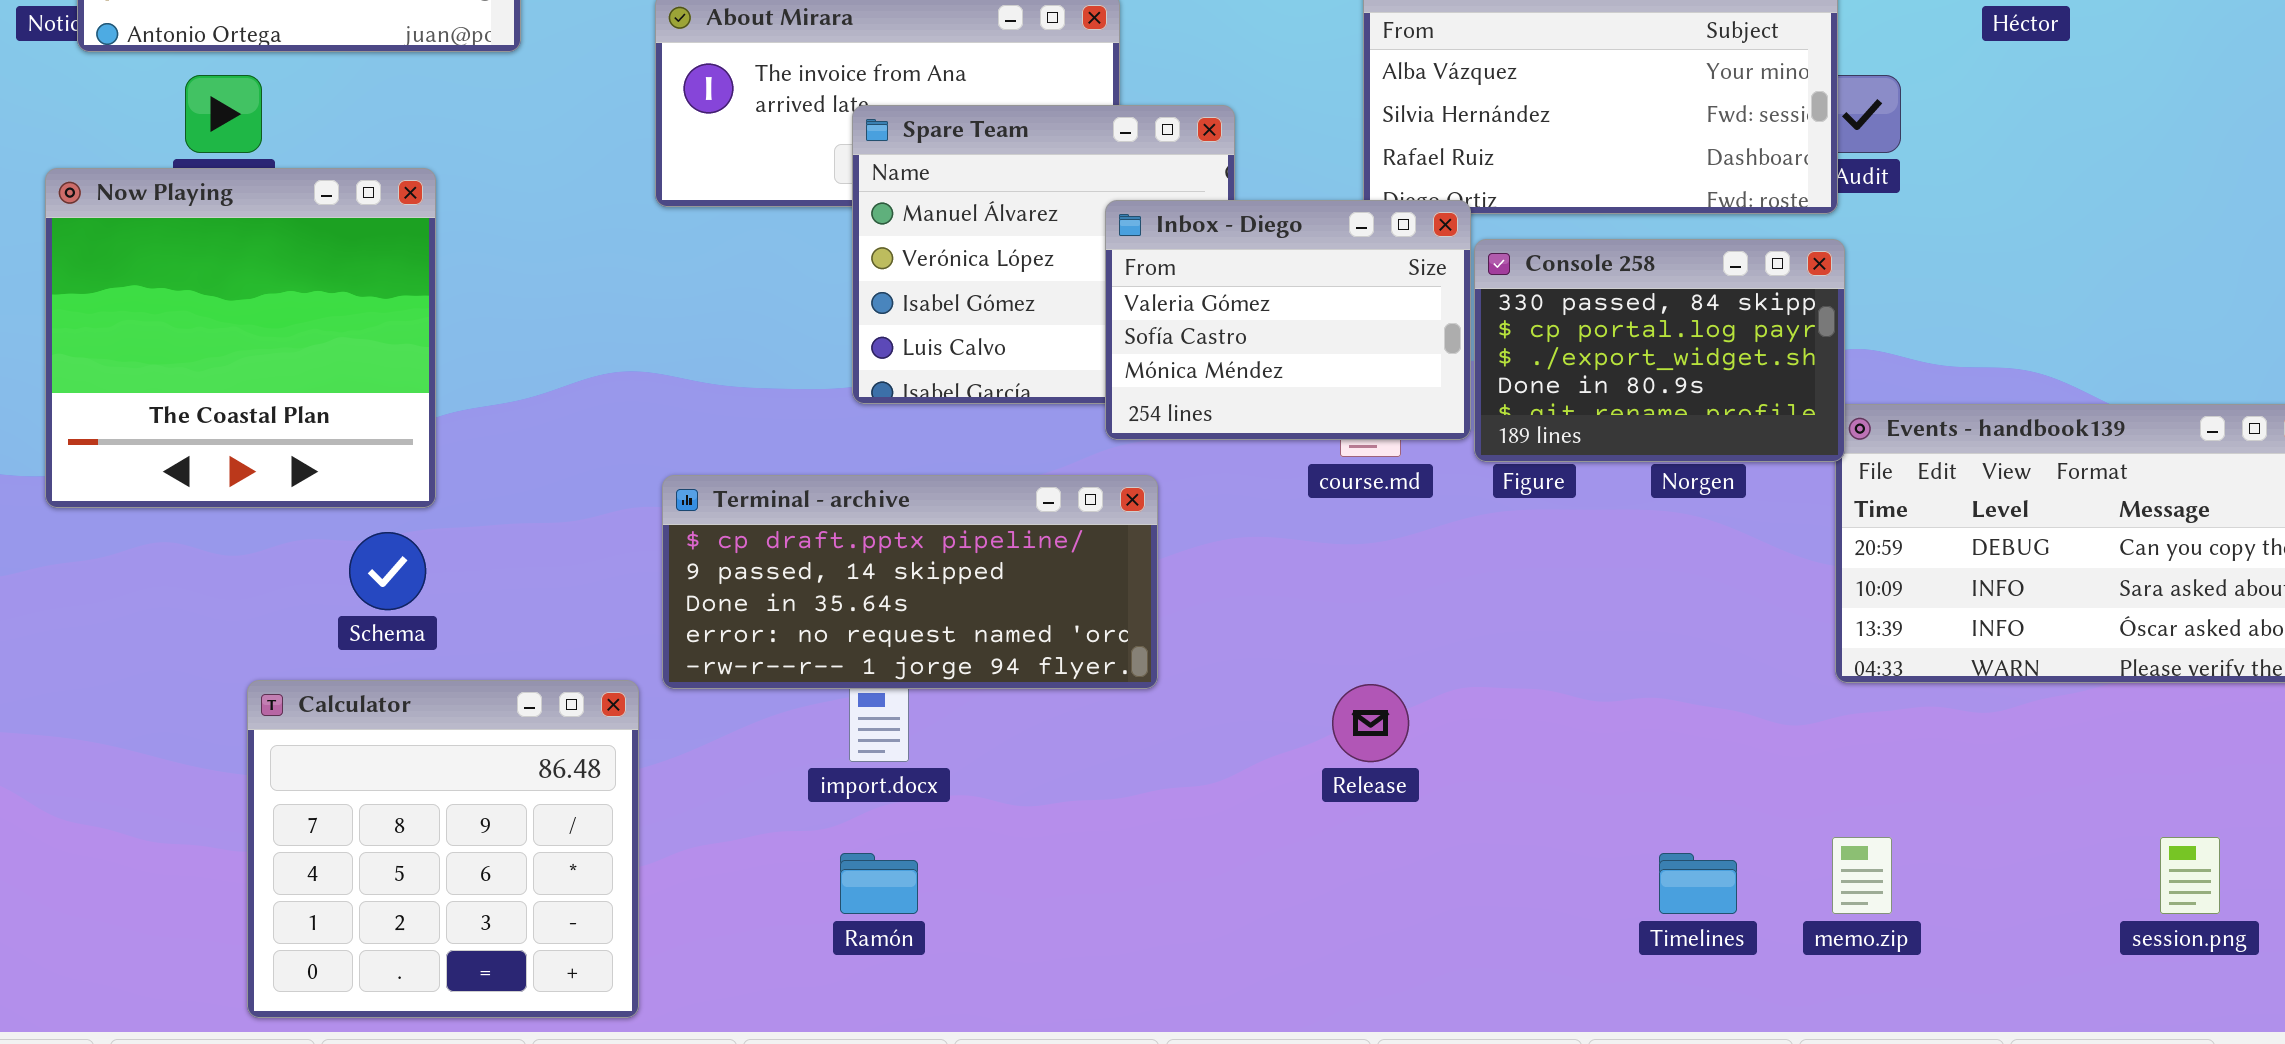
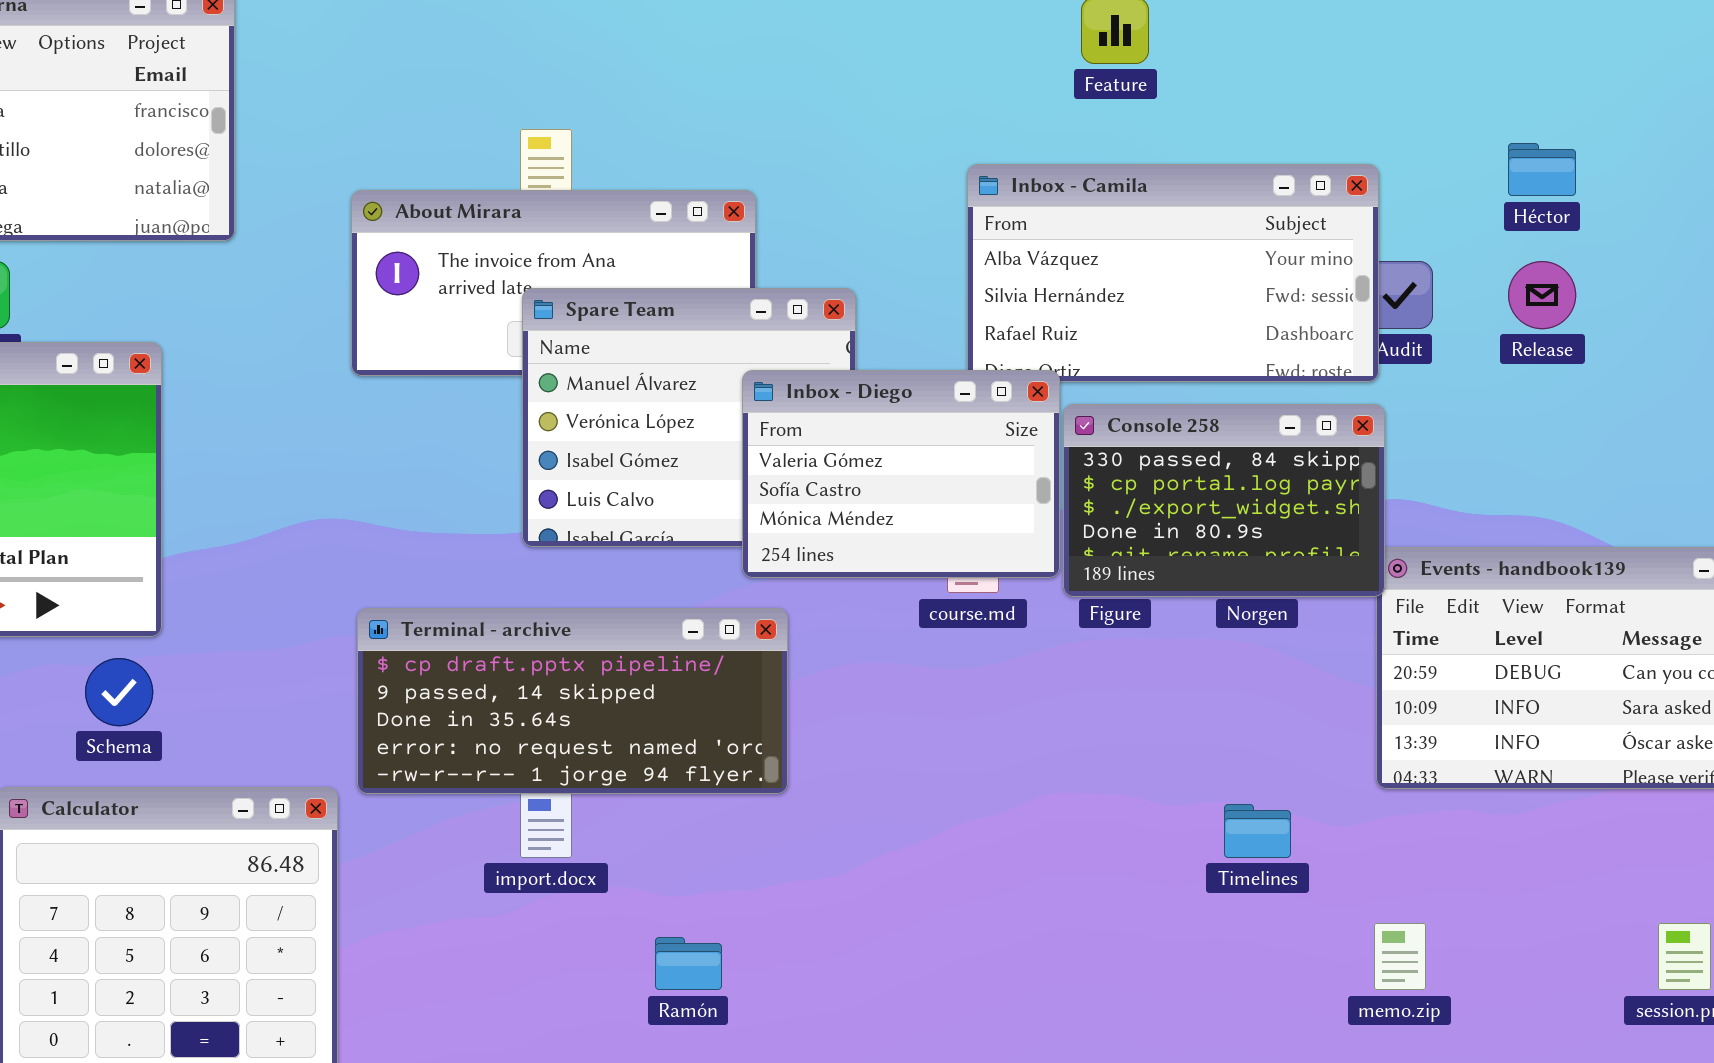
Release: [1332,684,1409,762] -> [1508,261,1576,329], moved
Ramón: [840,853,918,914] -> [655,937,722,990], moved
Timelines: [1659,853,1737,914] -> [1224,804,1291,858], moved

